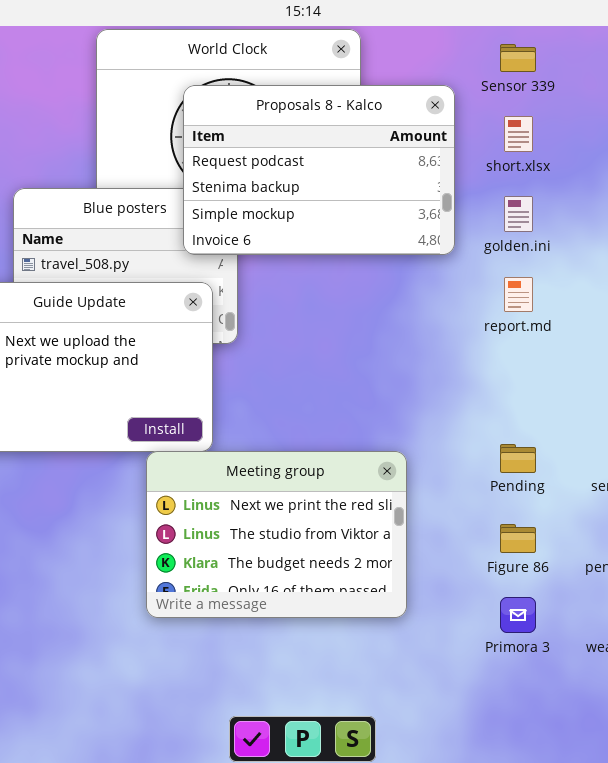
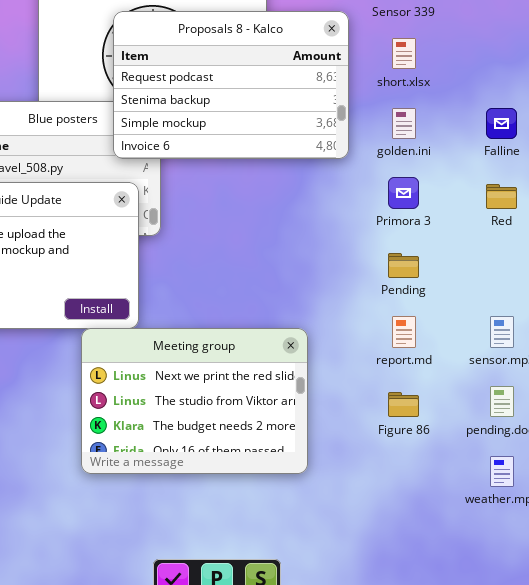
report.md: [504,277,533,312] -> [392,316,416,348], moved
Pending: [500,444,536,473] -> [388,253,419,278], moved
Primora 3: [500,597,536,633] -> [388,177,419,209], moved

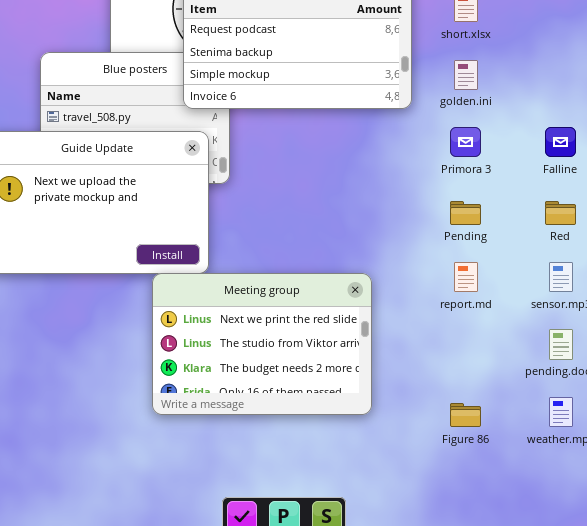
Falline: [486,108,517,139] -> [545,127,576,157], moved
Red: [486,184,517,209] -> [545,201,576,225], moved
Figure 86: [388,392,419,417] -> [450,403,481,427], moved

